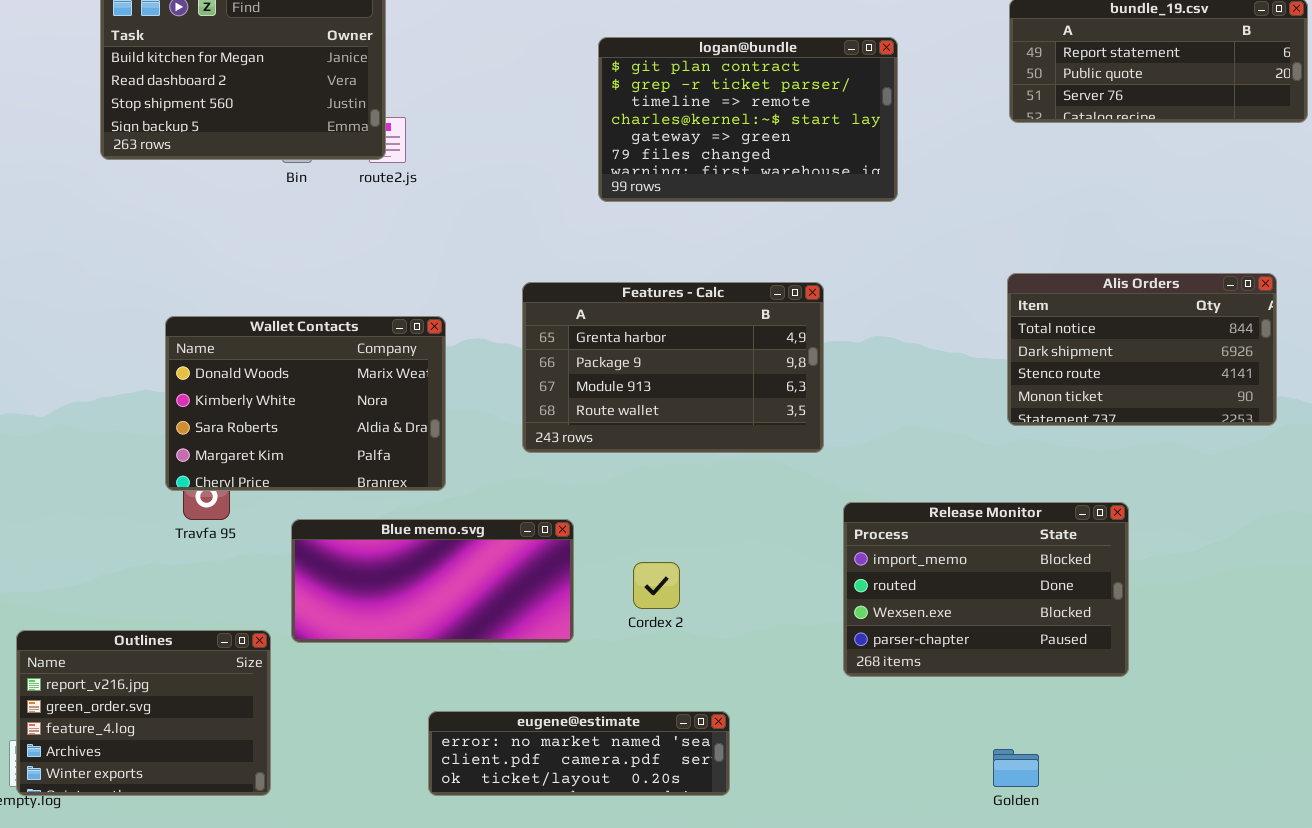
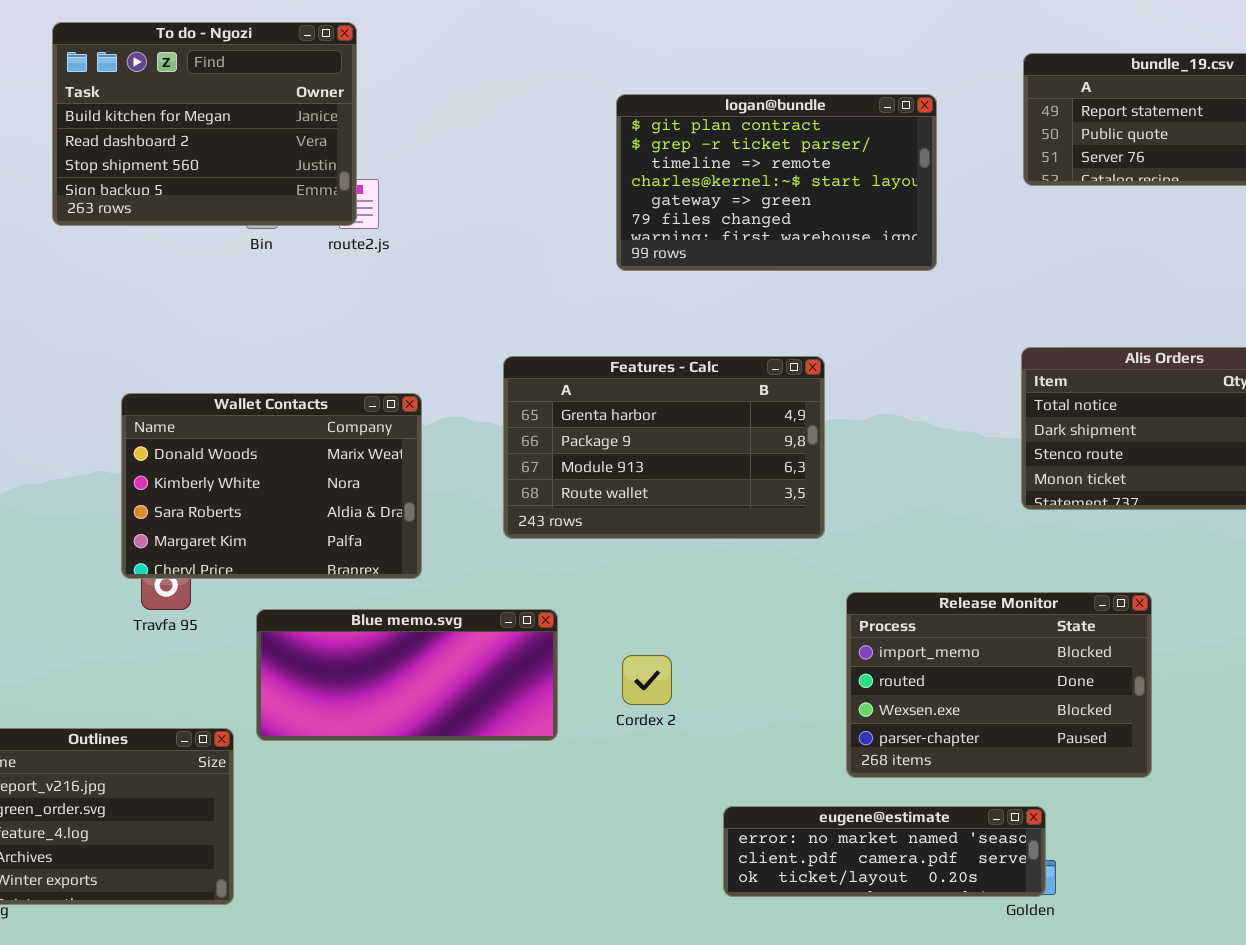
logan@bundle: [598,37,898,202] -> [616,94,937,271], moved
eugene@estimate: [428,711,730,796] -> [723,806,1046,897], moved

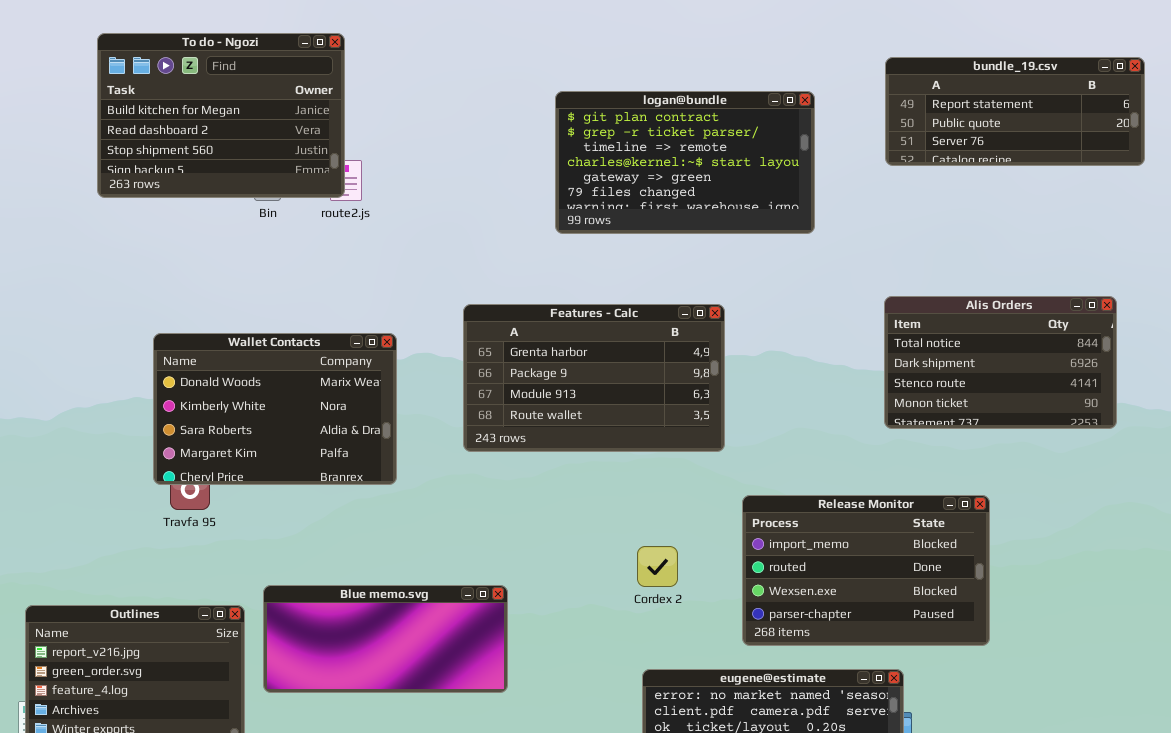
Blue memo.svg: [256,609,558,741] -> [263,585,508,693], moved
Cordex 2: [622,655,672,705] -> [637,546,678,587], moved

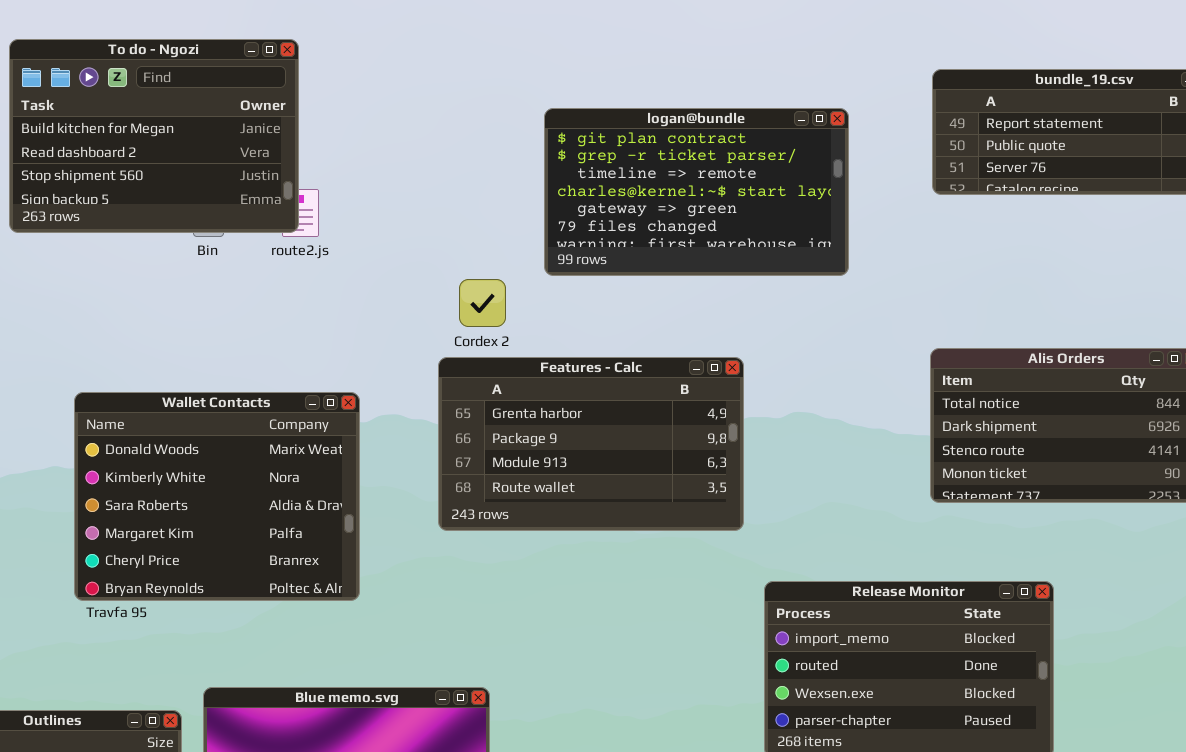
Wallet Contacts: [153,333,397,485] -> [74,392,360,601], resized
Cordex 2: [637,546,678,587] -> [459,279,506,327], moved

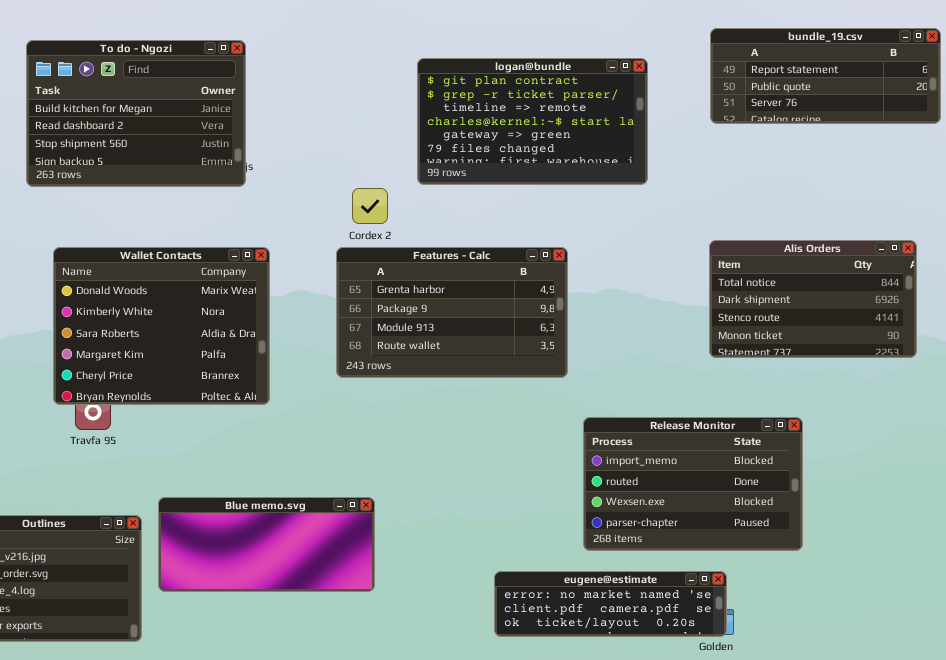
To do - Ngozi: [9,39,299,233] -> [26,40,246,187], moved
Wallet Contacts: [74,392,360,601] -> [53,247,270,405], moved

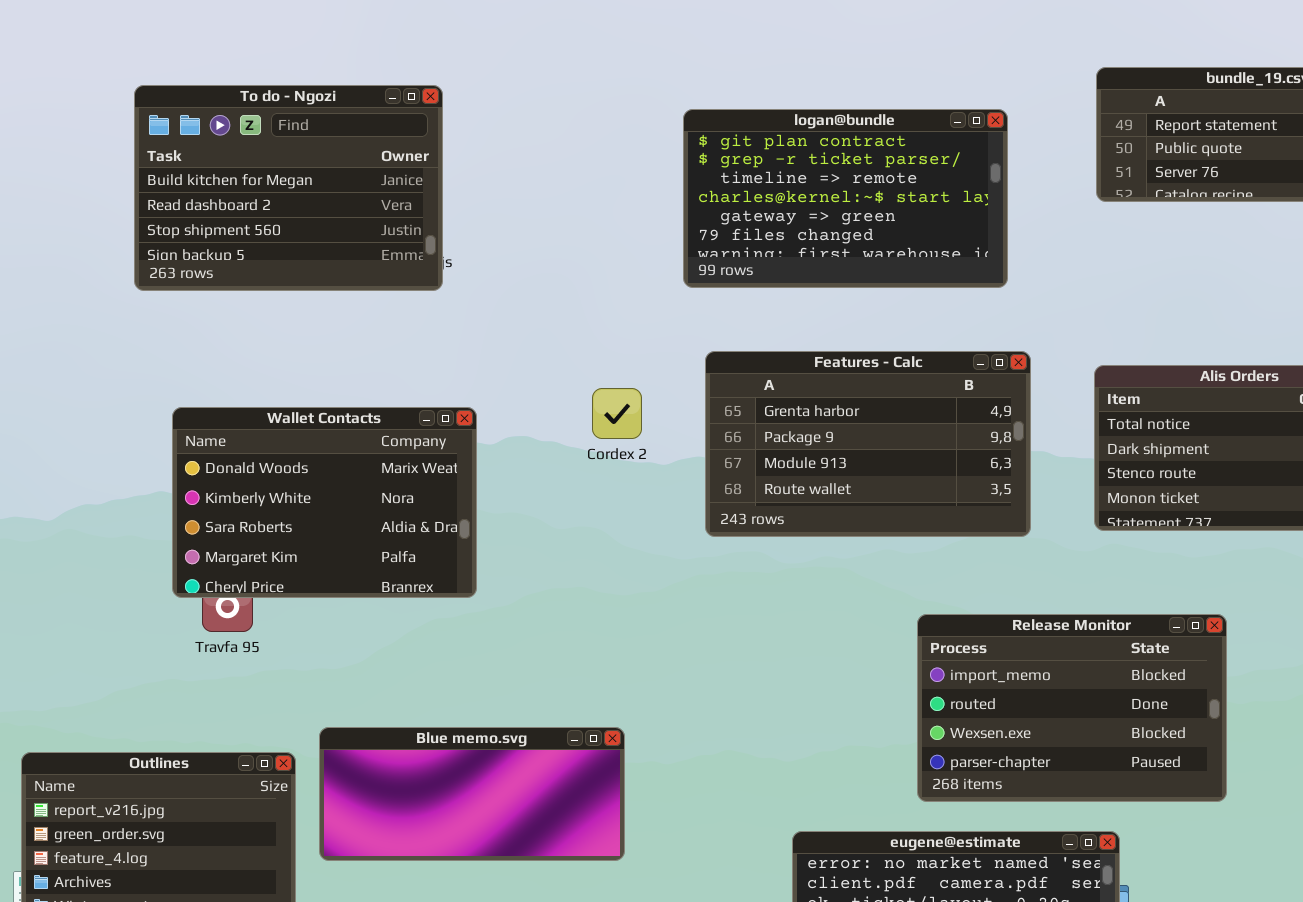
Cordex 2: [352,188,388,224] -> [592,388,642,439], moved
Wallet Contacts: [53,247,270,405] -> [172,407,477,598], resized
Features - Calc: [336,247,568,378] -> [705,351,1031,537], moved

